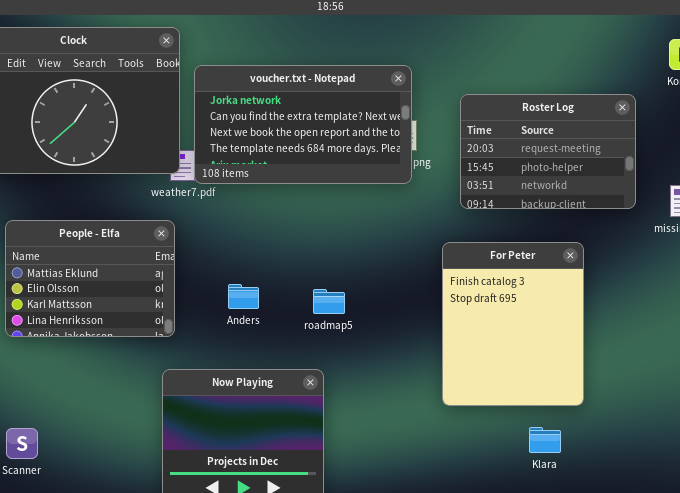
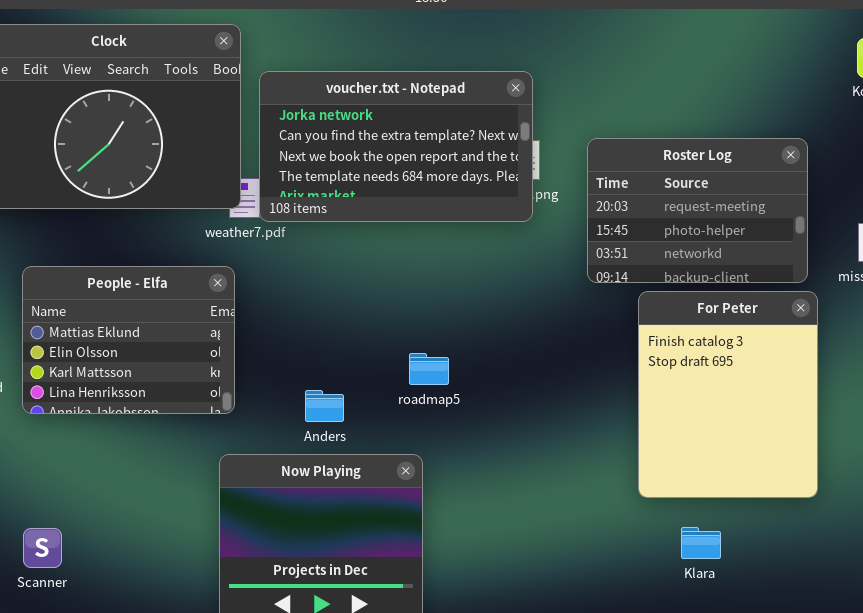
Roster Log: [460,94,636,209] -> [587,138,808,283], moved
For Peter: [442,242,584,406] -> [638,291,818,498], moved
Anders: [228,284,259,309] -> [305,390,344,422], moved

